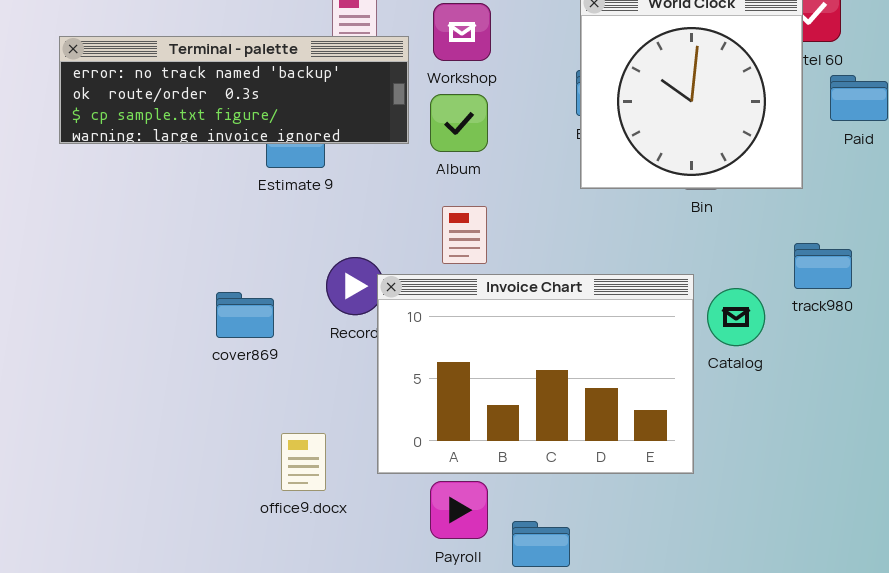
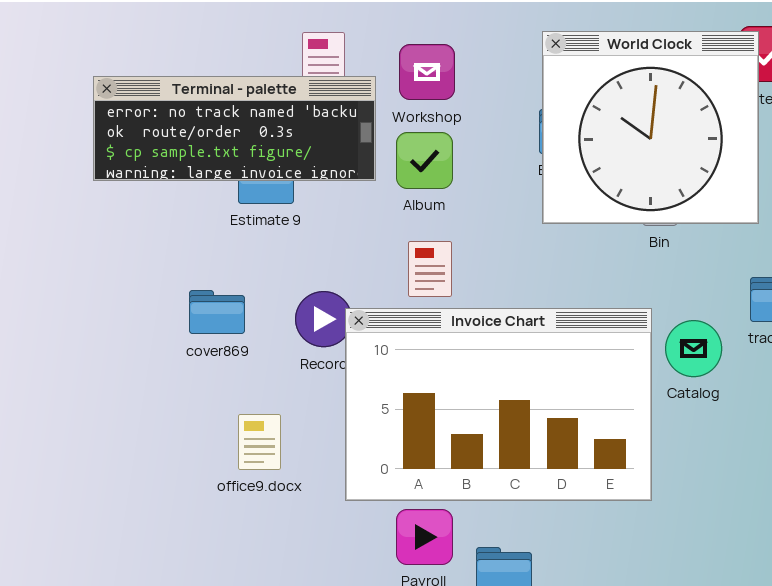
Terminal - palette: [59,36,409,144] -> [93,76,376,181], resized
cover869: [216,292,274,338] -> [189,290,245,334], moved
office9.docx: [281,433,326,491] -> [238,414,281,470], moved

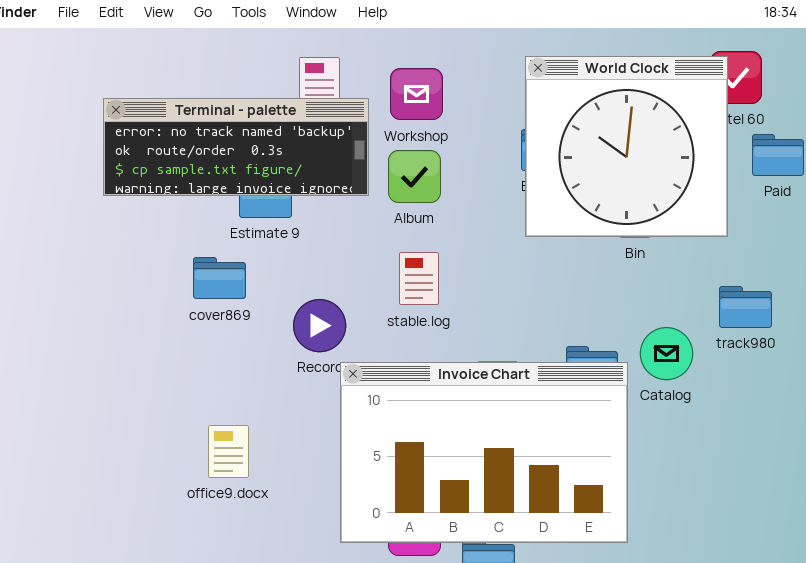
cover869: [189,290,245,334] -> [193,257,246,299], moved
Invoice Chart: [345,308,652,501] -> [340,362,628,543], moved
office9.docx: [238,414,281,470] -> [208,425,249,478], moved

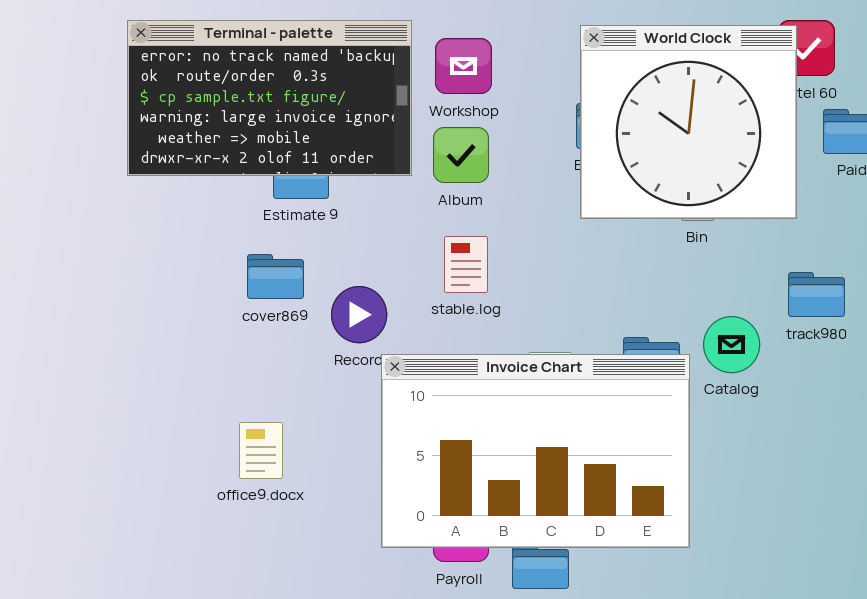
Terminal - palette: [103,98,369,196] -> [127,20,412,176], resized
cover869: [193,257,246,299] -> [247,254,304,299], moved

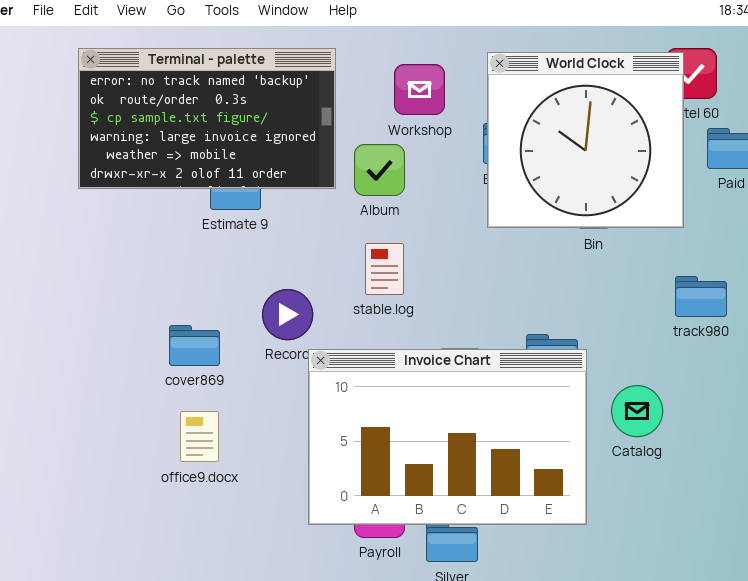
Workshop: [435,38,492,94] -> [394,64,445,115], moved
cover869: [247,254,304,299] -> [169,325,220,366], moved
Catalog: [703,316,760,373] -> [611,385,663,437], moved

